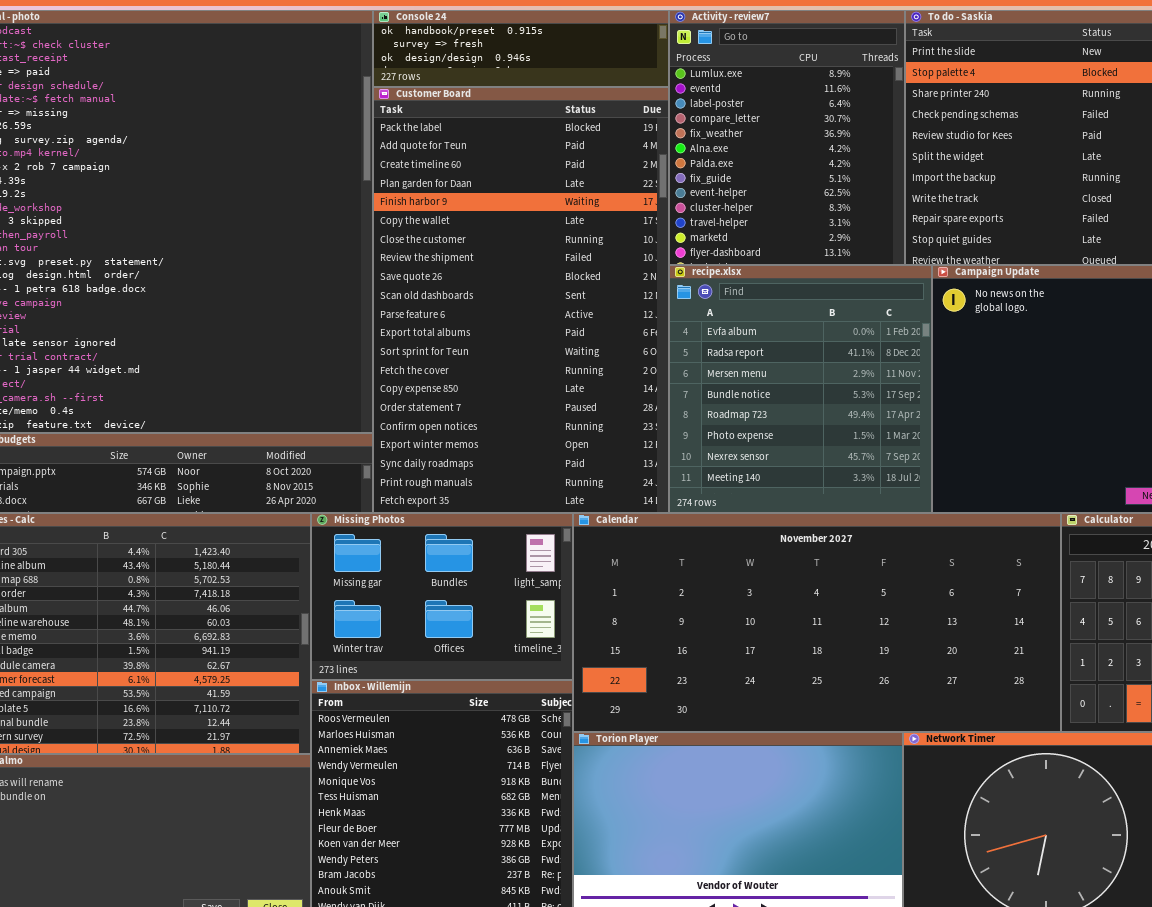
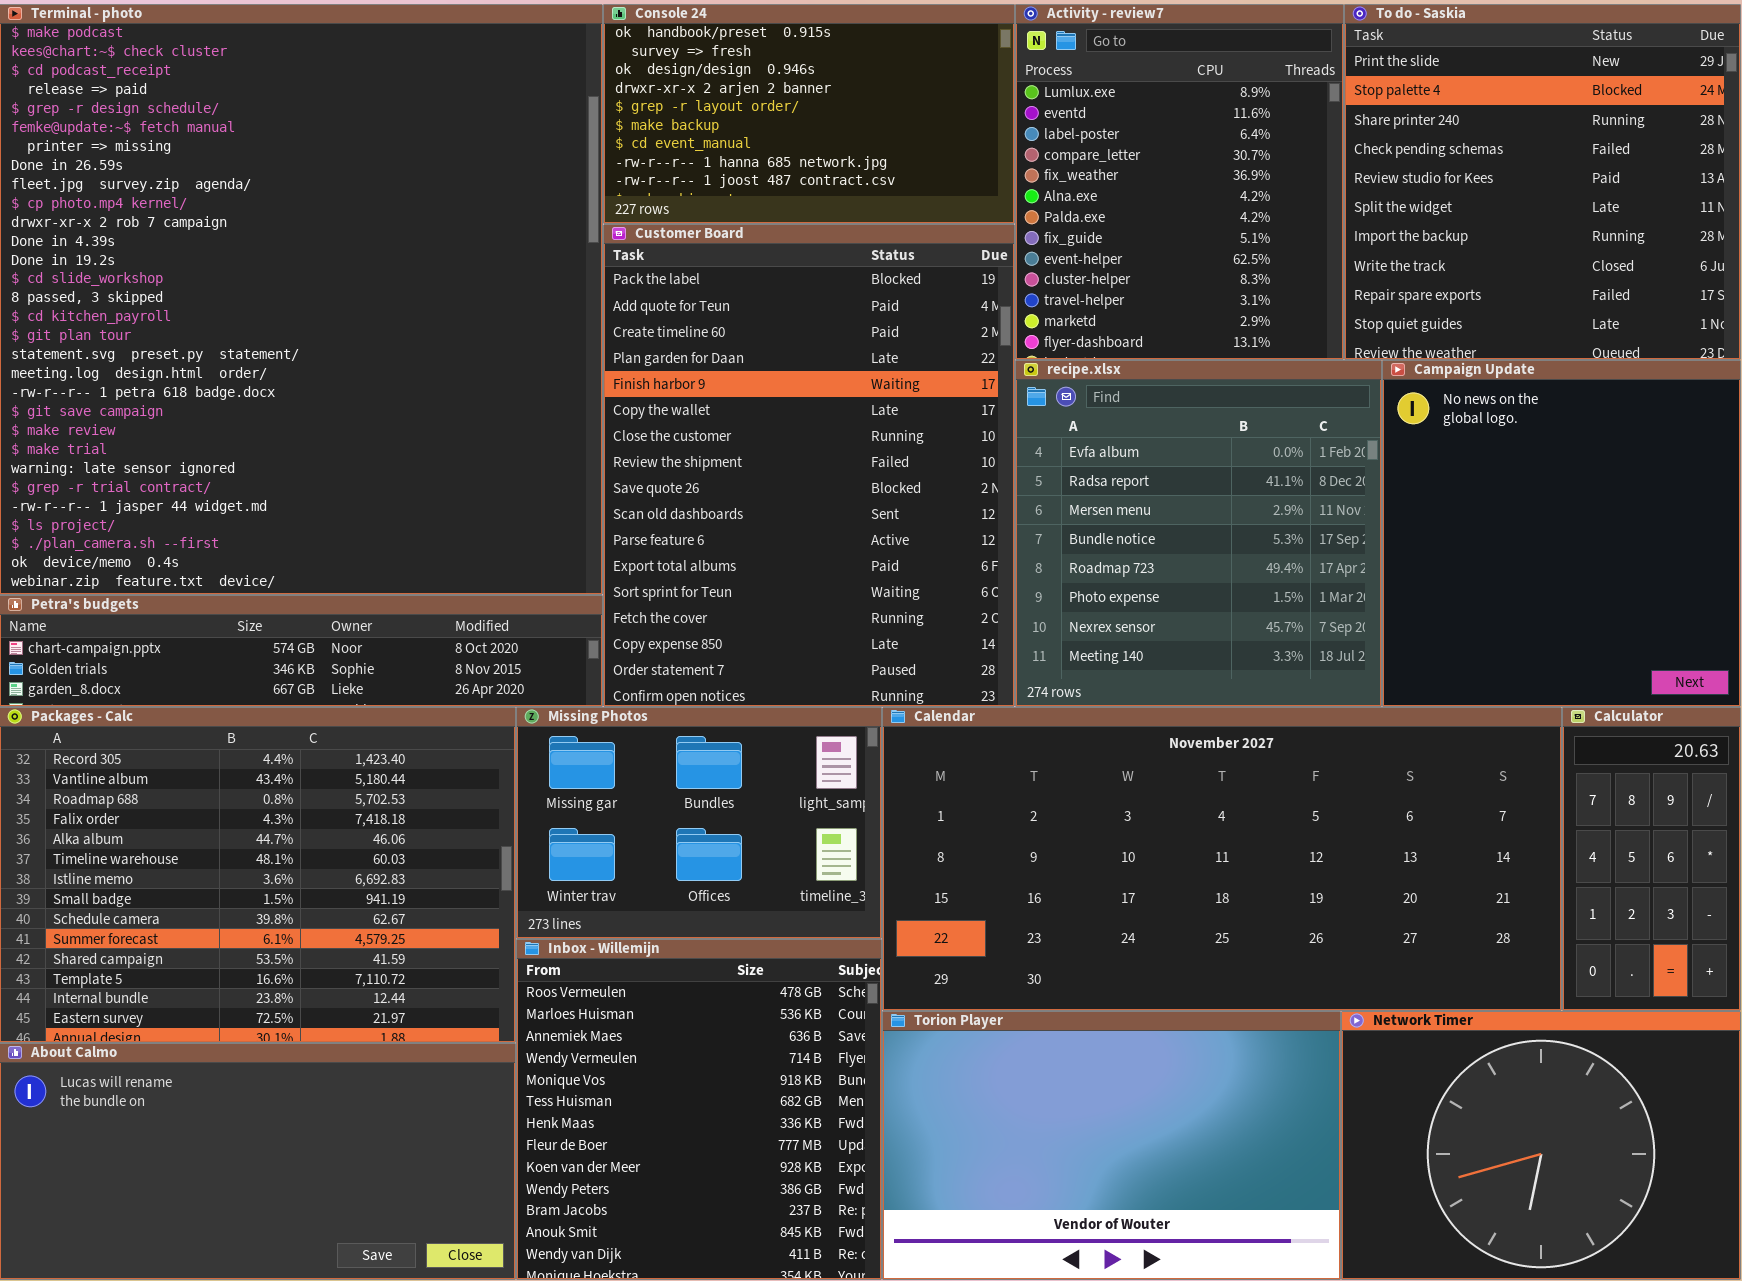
Console 24: [373,10,669,87] -> [603,4,1015,224], resized
Customer Board: [373,87,669,513] -> [603,224,1015,707], resized

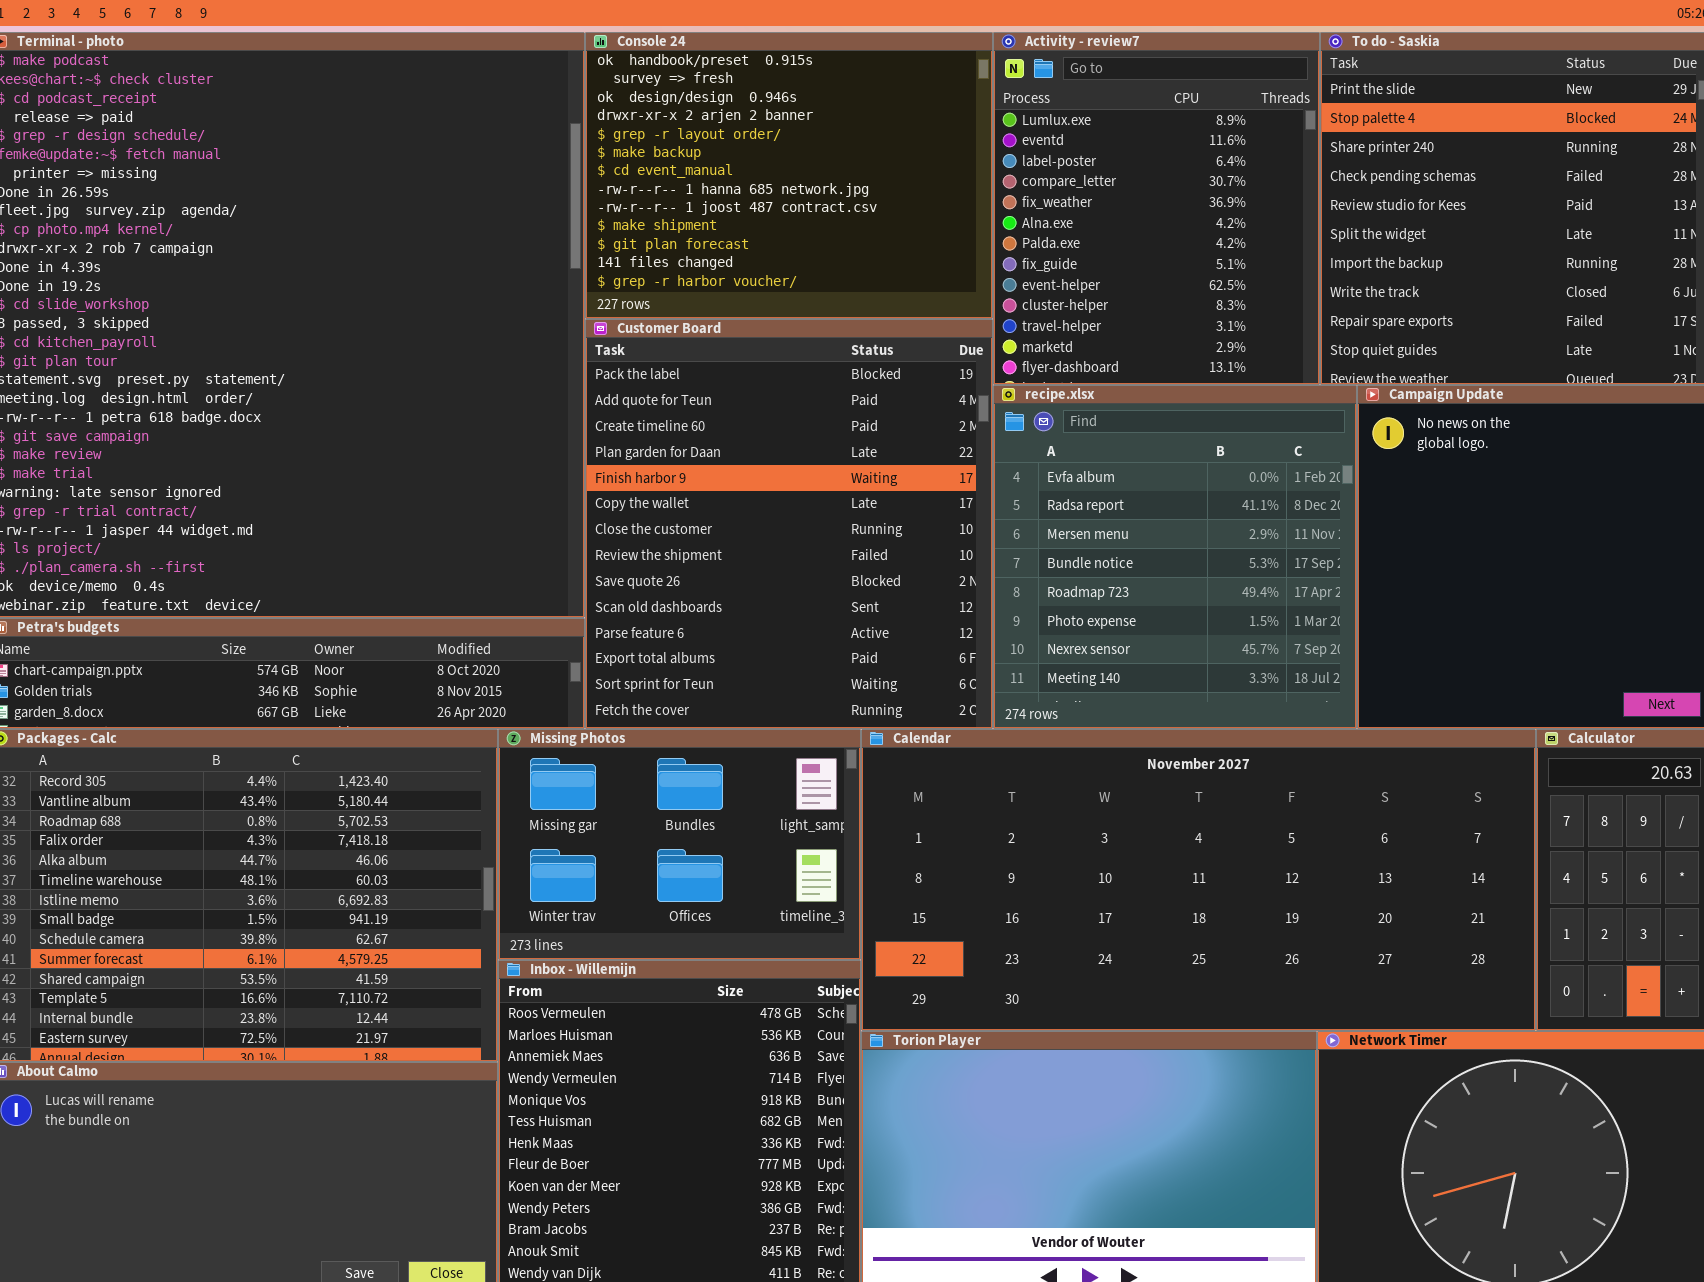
Console 24: [603,4,1015,224] -> [585,32,993,319], resized
Customer Board: [603,224,1015,707] -> [585,319,993,729], resized

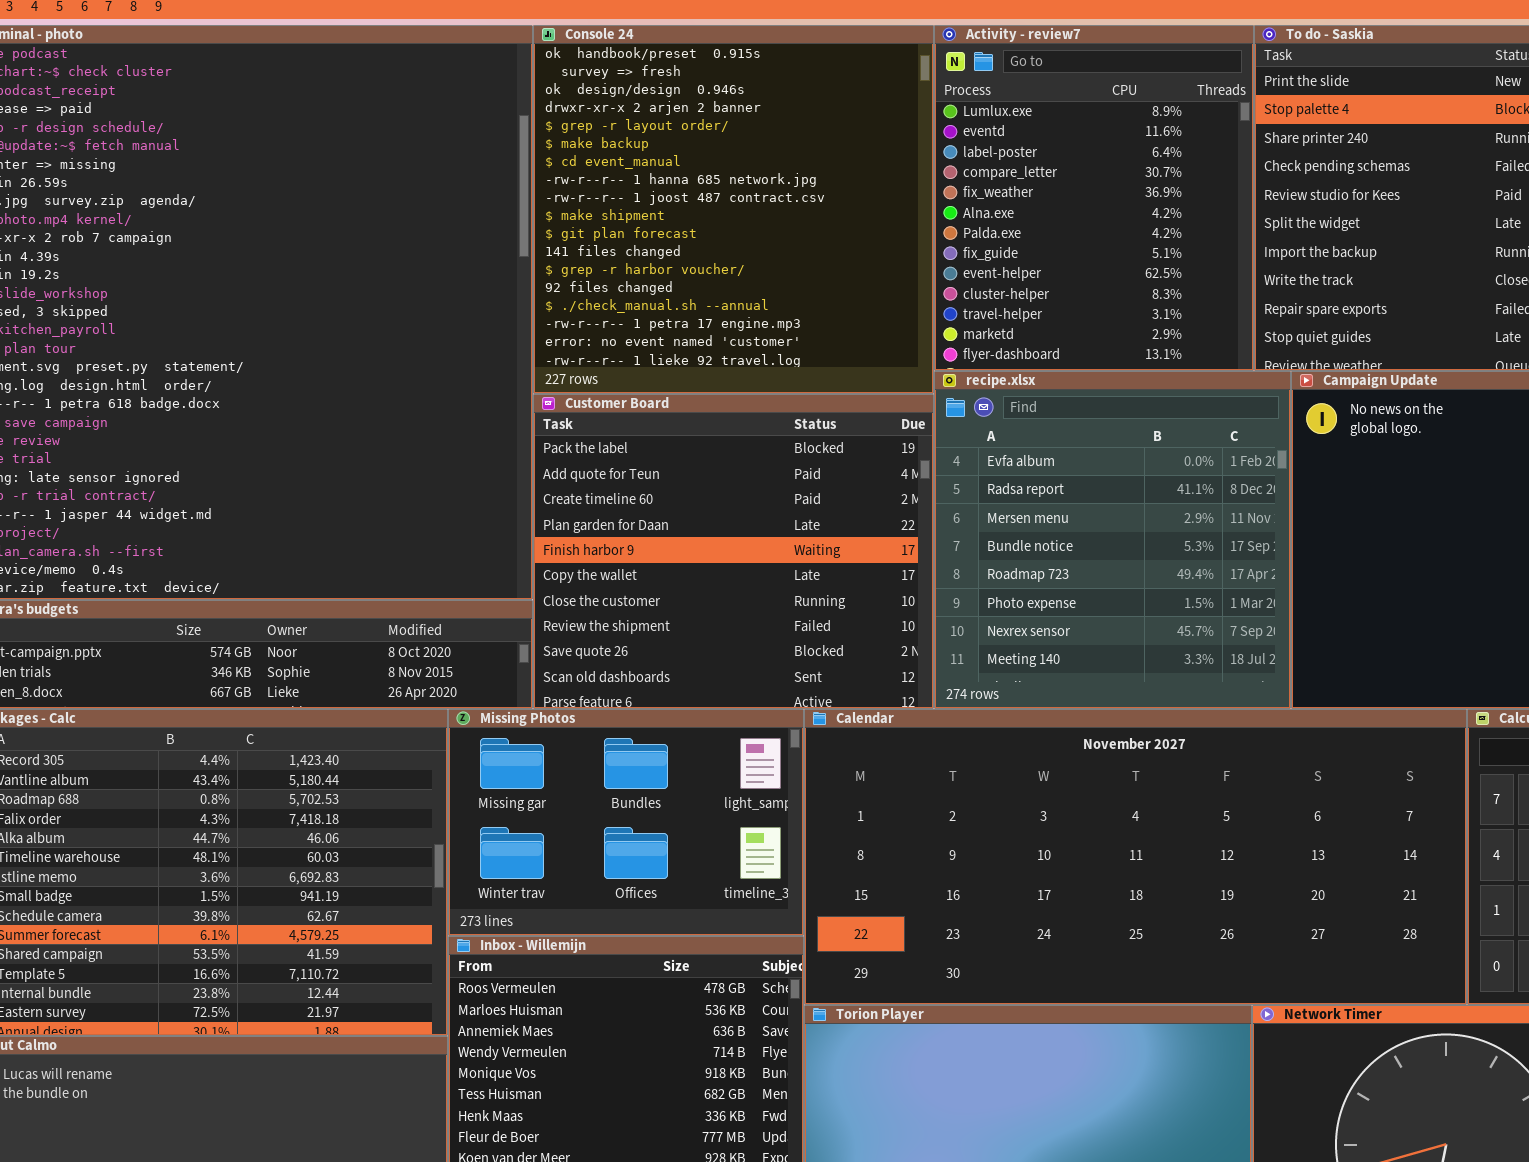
Console 24: [585,32,993,319] -> [533,25,934,394], resized
Customer Board: [585,319,993,729] -> [533,394,934,709], resized

